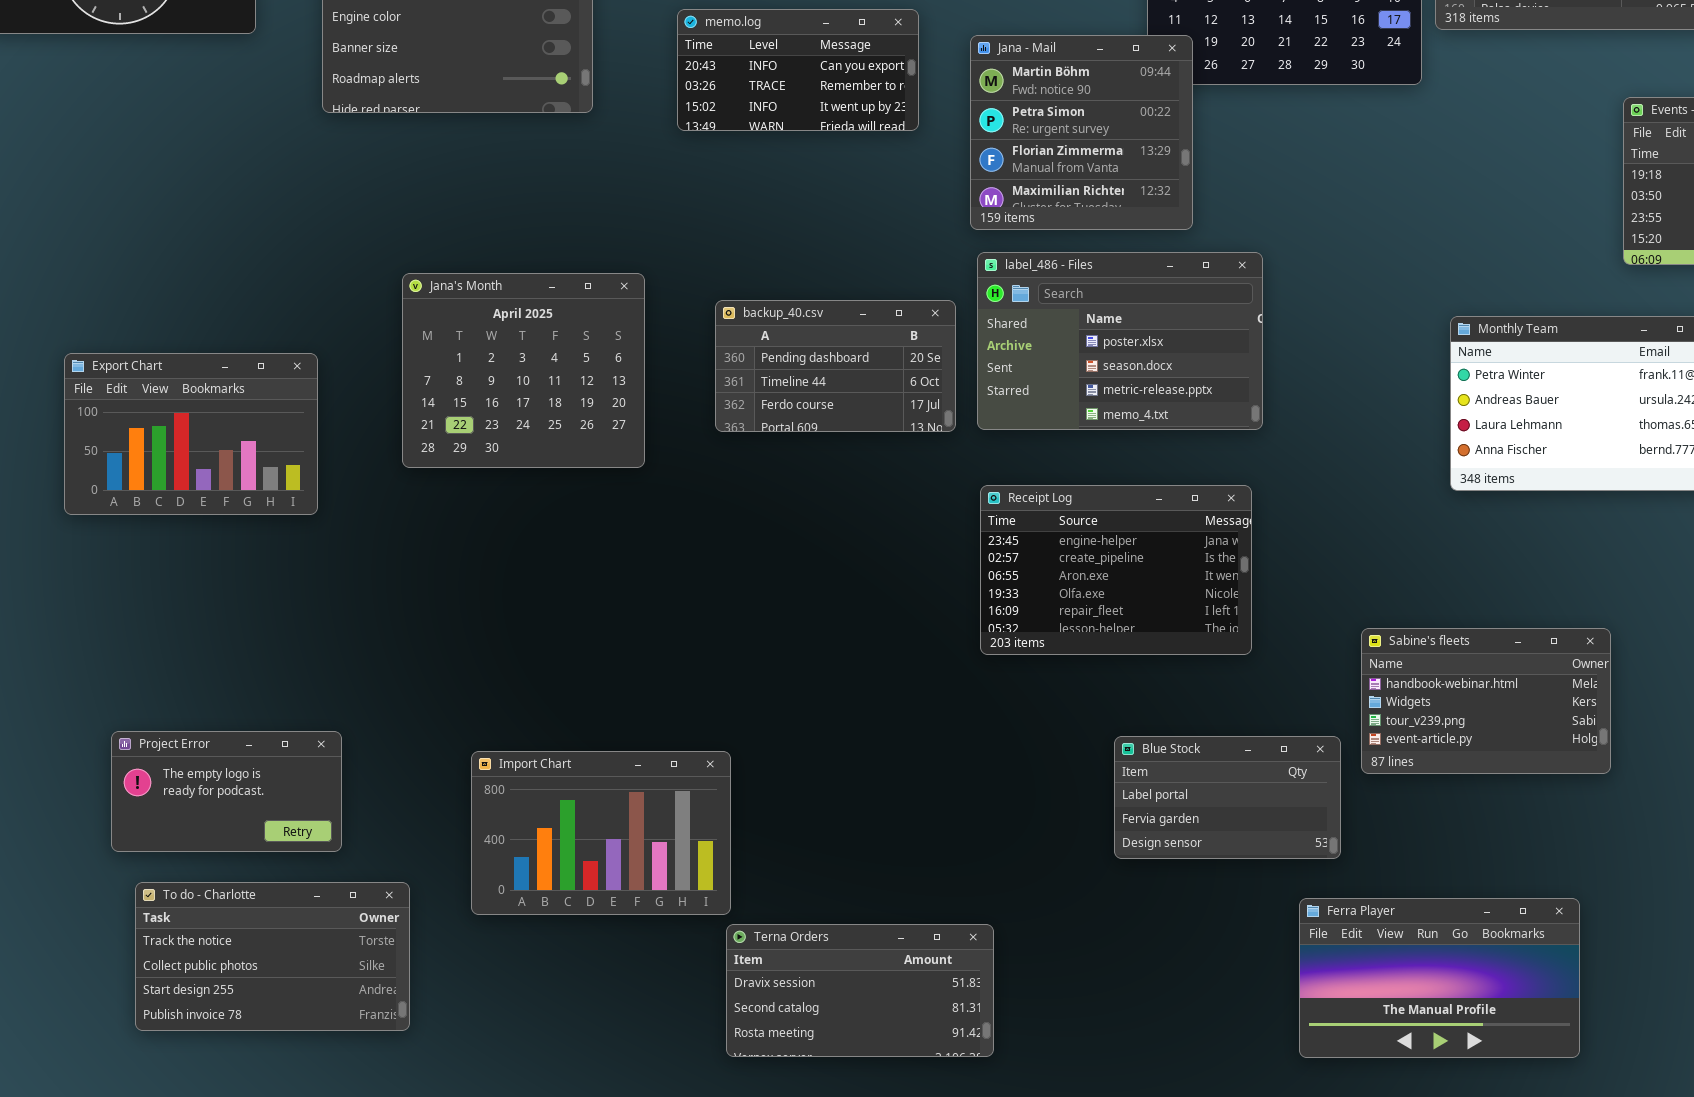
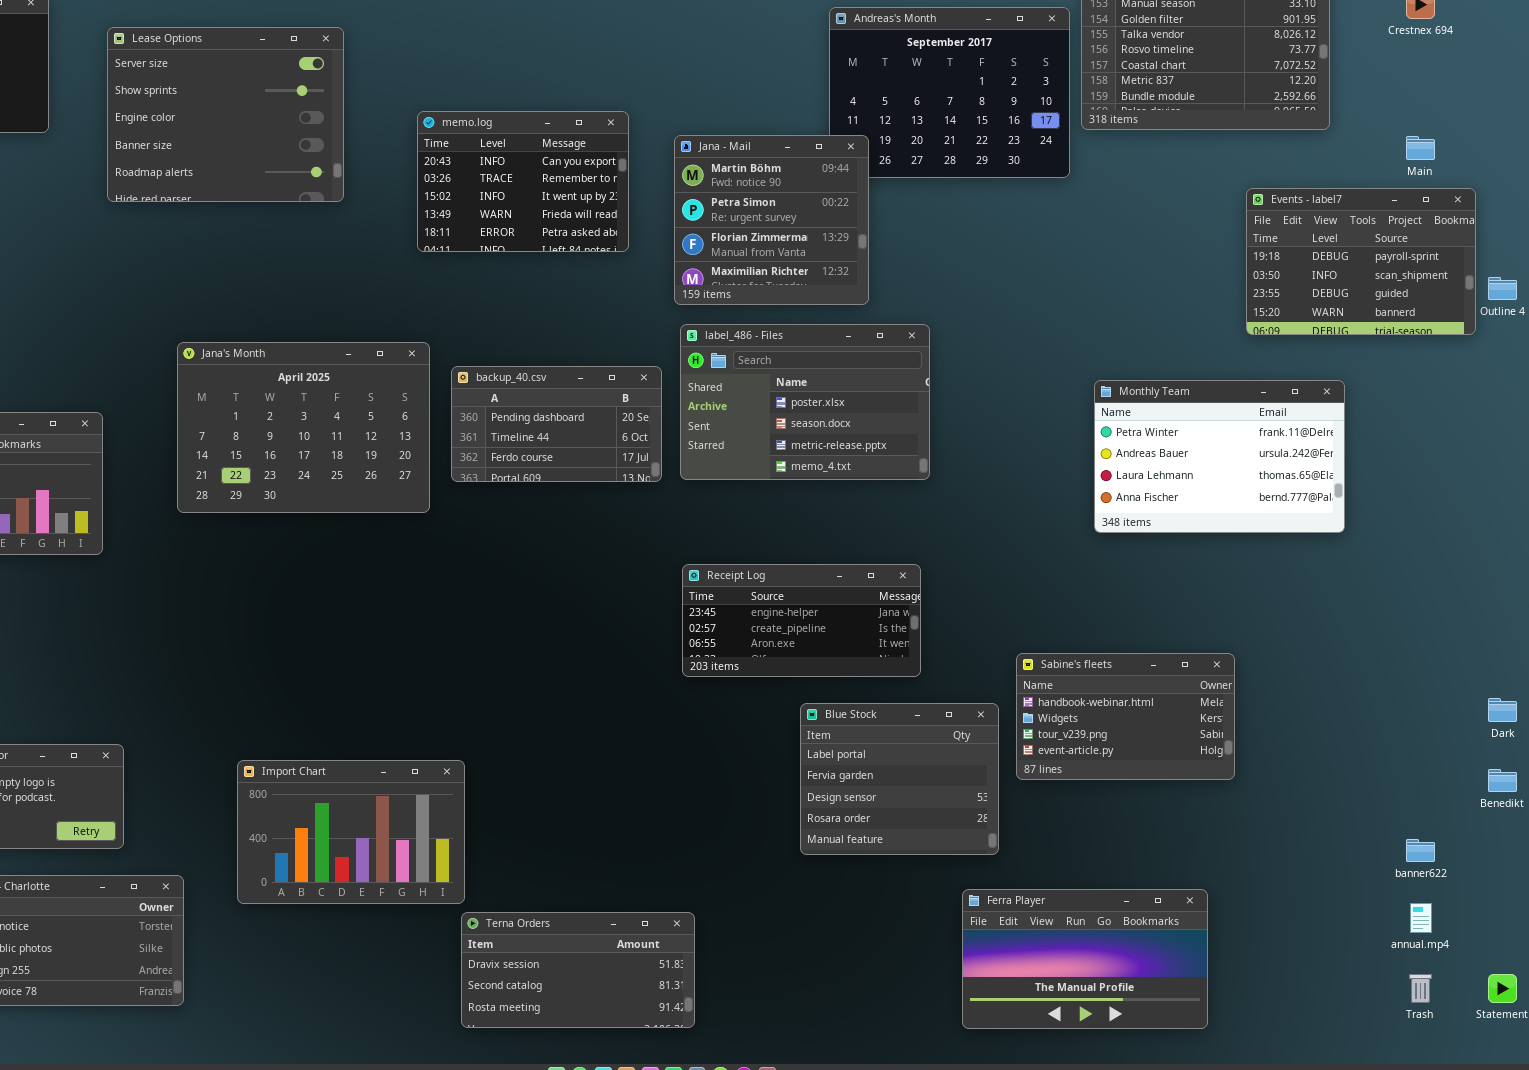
memo.log: [677,9,919,131] -> [417,111,629,252], resized
Jana's Month: [402,273,645,468] -> [177,342,430,513], resized
Receipt Log: [980,485,1252,655] -> [682,564,921,677], resized
Blue Stock: [1114,736,1341,859] -> [800,703,999,855], resized

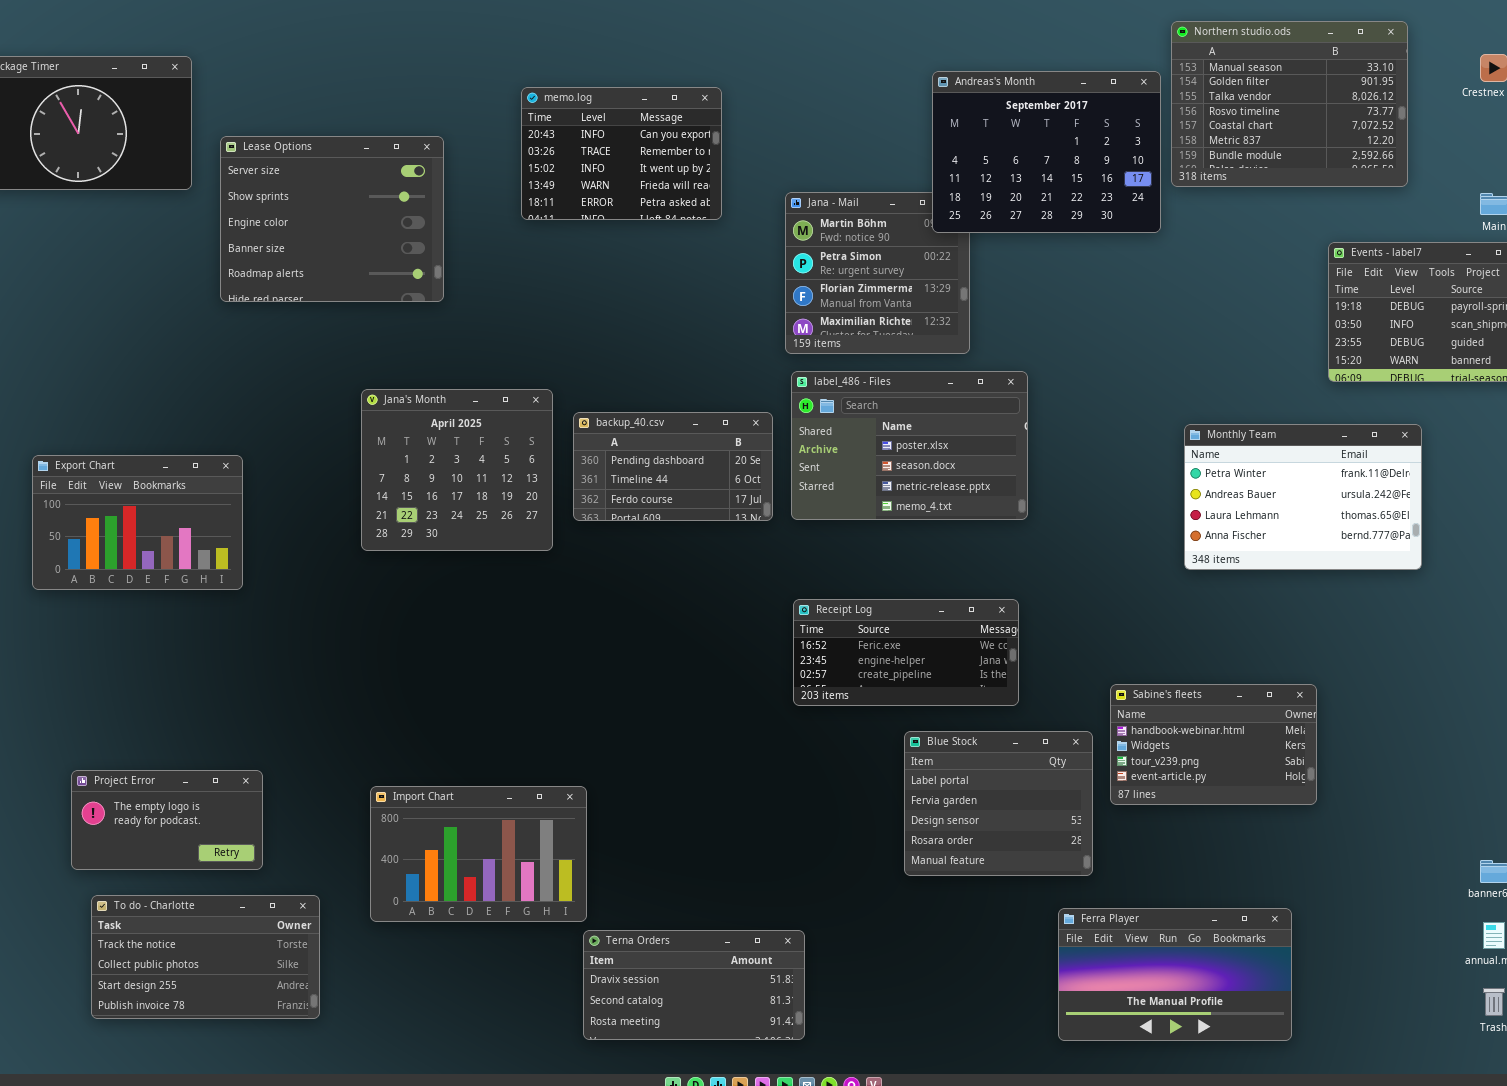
Andreas's Month: [829,7,1070,178] -> [932,71,1161,233], raised
Lease Options: [107,27,344,202] -> [220,136,444,302], moved
memo.log: [417,111,629,252] -> [521,87,722,220], moved
Jana's Month: [177,342,430,513] -> [361,389,553,551], resized
Receipt Log: [682,564,921,677] -> [793,599,1019,706], scrolled up 1 row

